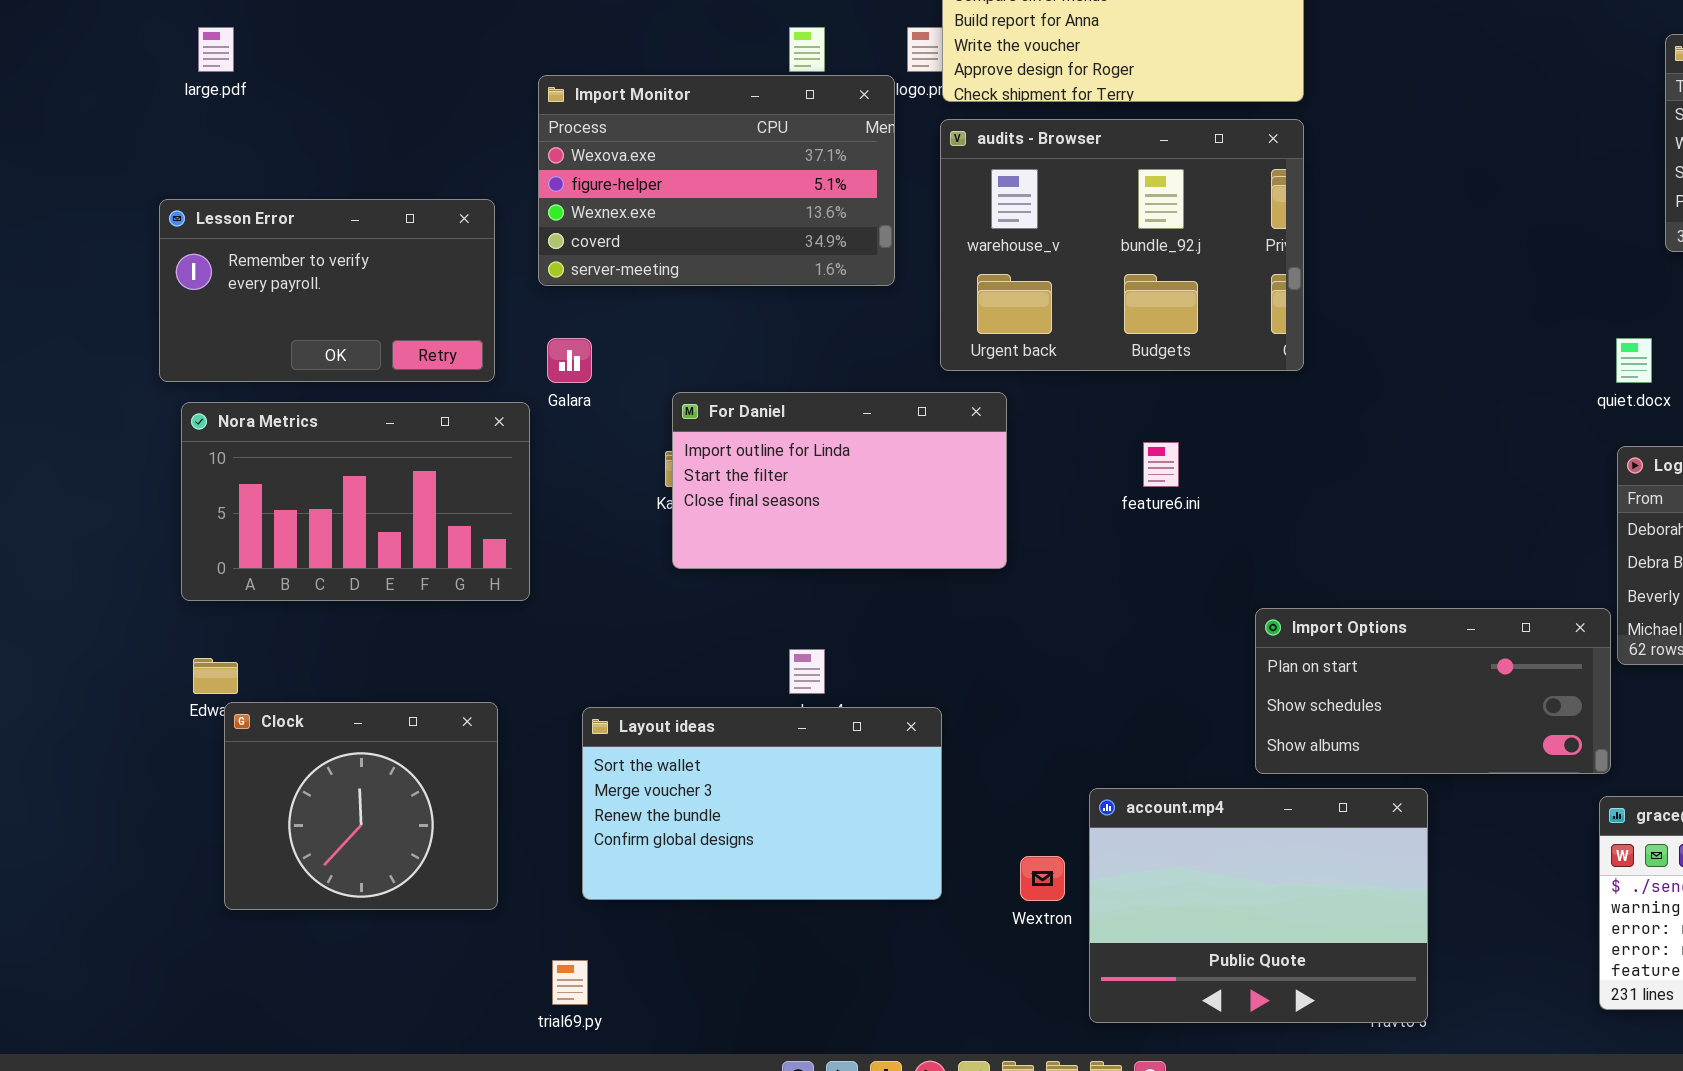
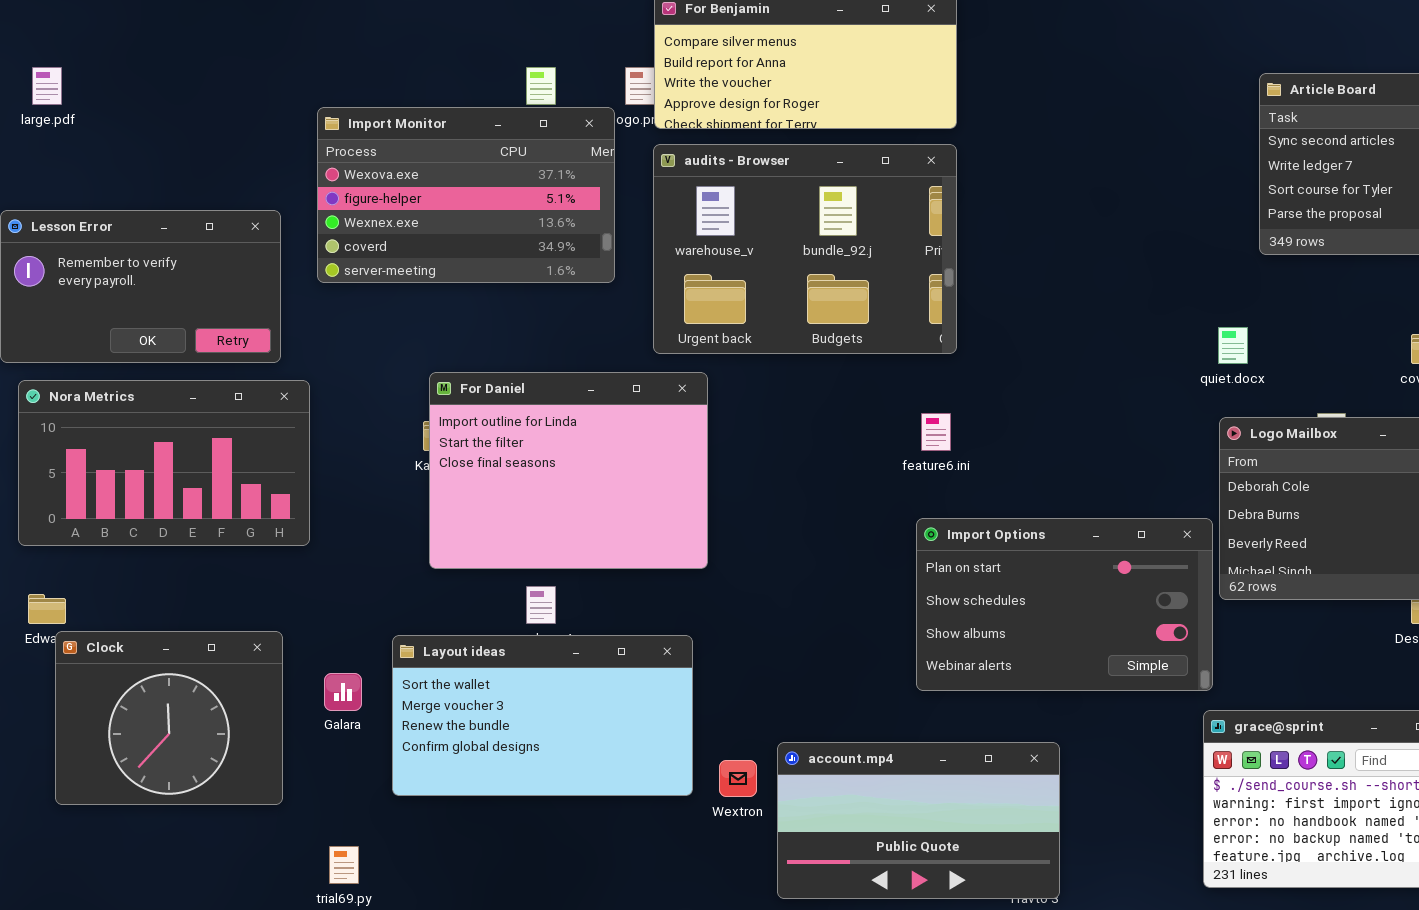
Galara: [547,338,592,383] -> [324,673,362,711], moved
For Daniel: [672,392,1007,569] -> [429,372,708,569], resized
feature6.ini: [1143,442,1179,487] -> [921,413,951,451], moved
Import Options: [1255,608,1611,774] -> [916,518,1213,691], resized
Layout ideas: [582,707,942,900] -> [392,635,693,796], moved
account.mp4: [1089,788,1428,1023] -> [777,742,1060,899], resized

